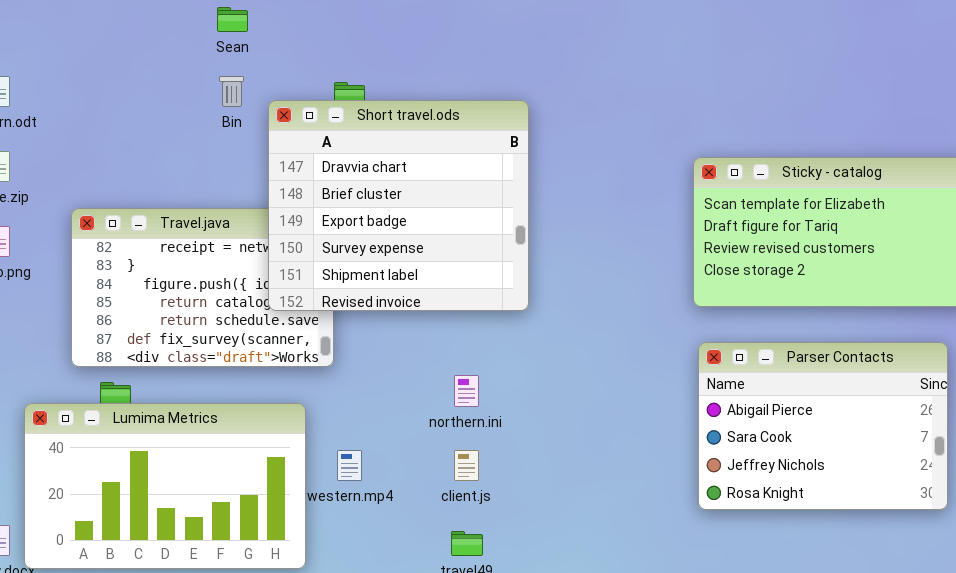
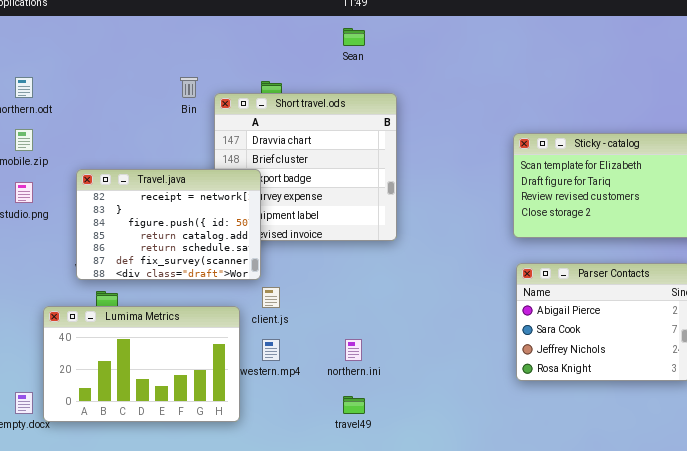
Sean: [217,7,248,32] -> [343,28,365,46], moved
Travel.java: [71,208,334,367] -> [76,169,261,280], raised
northern.ini: [454,375,479,407] -> [345,339,362,361], moved
client.js: [454,450,479,481] -> [262,287,280,308], moved

